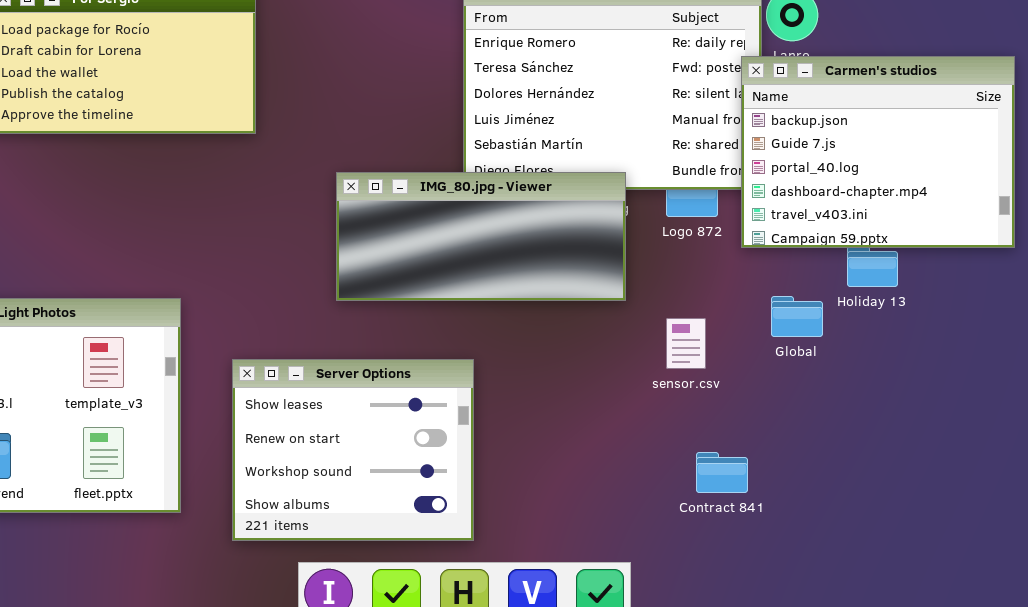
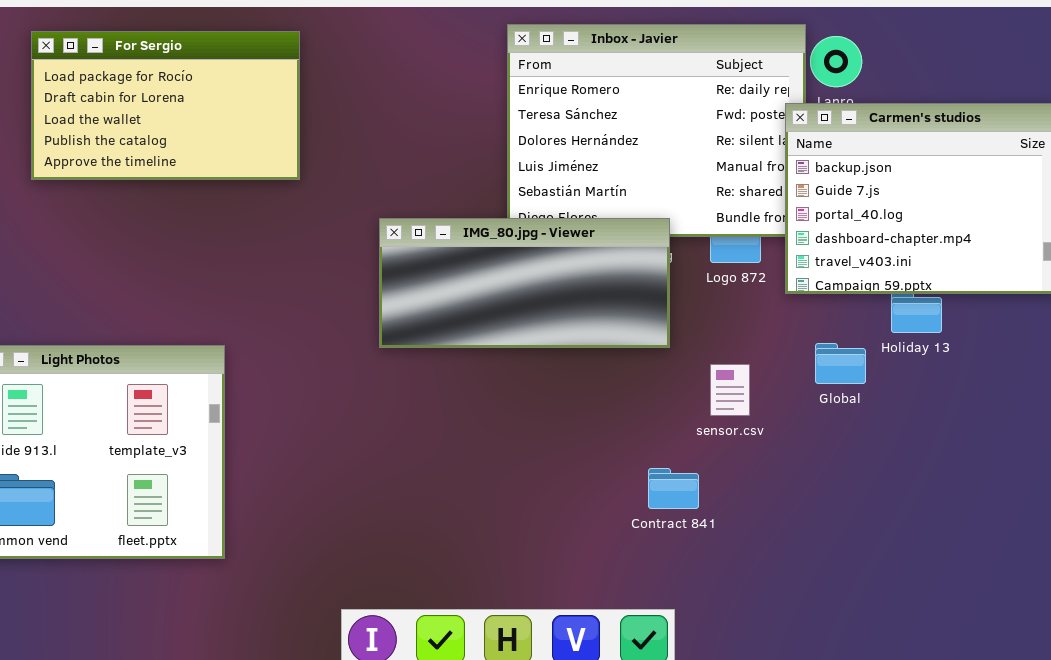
Server Options: [232,359,474,541] -> none, closed
Contract 841: [696,452,748,493] -> [648,468,699,509], moved

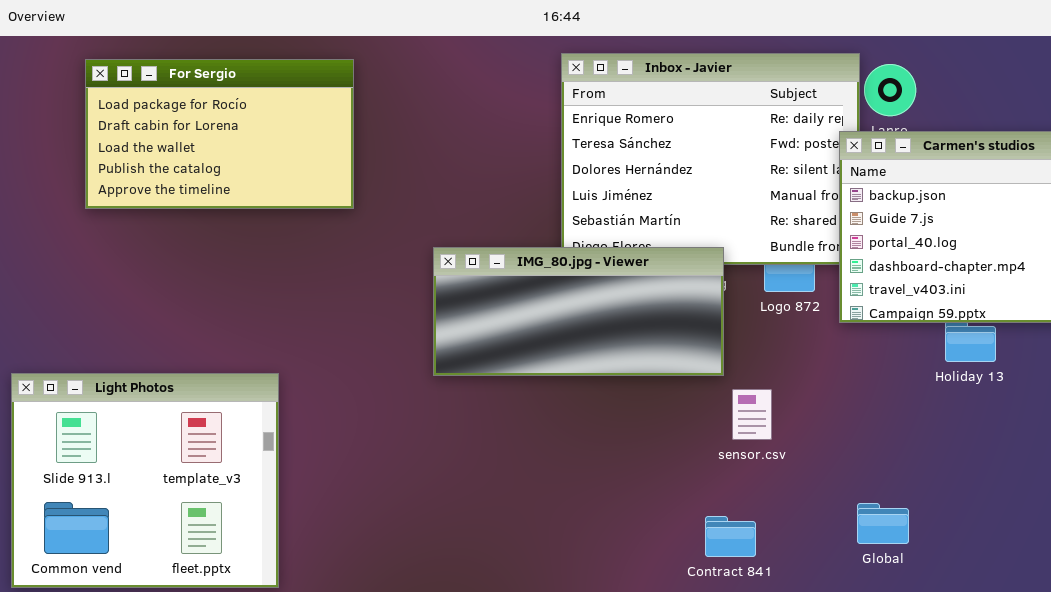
Global: [815,343,866,384] -> [857,503,909,544], moved
sensor.csv: [710,364,750,416] -> [732,389,772,440], moved
Contract 841: [648,468,699,509] -> [705,516,756,557], moved

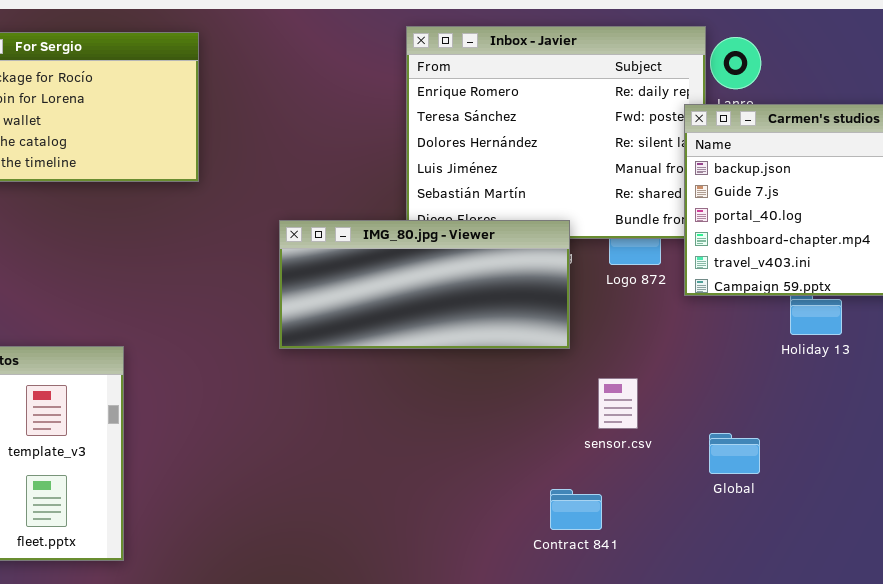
sensor.csv: [732,389,772,440] -> [598,378,638,429], moved
Global: [857,503,909,544] -> [709,433,760,474], moved

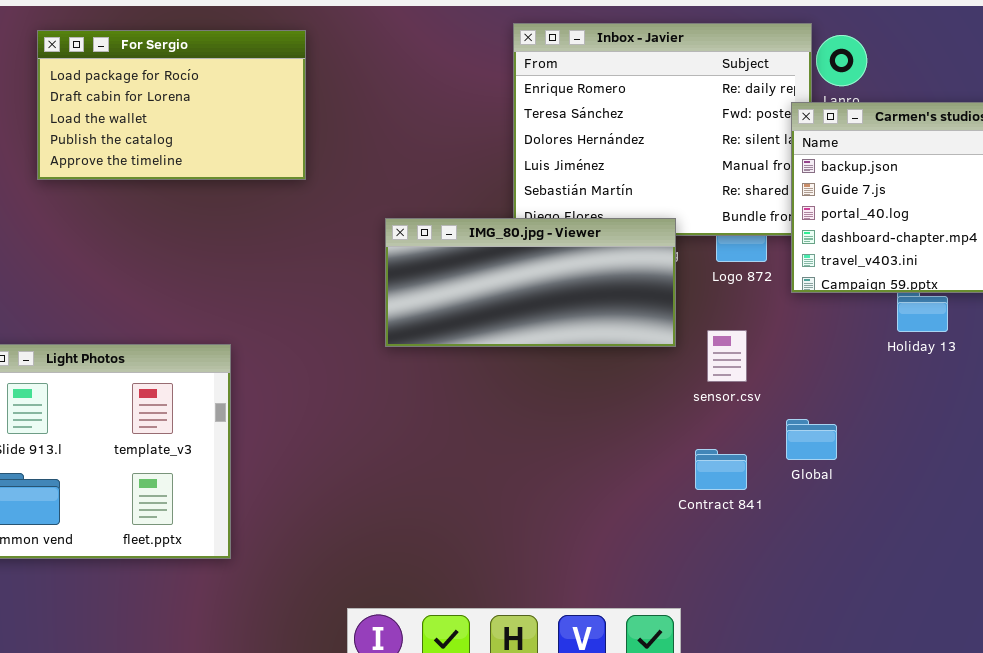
sensor.csv: [598,378,638,429] -> [707,330,747,382], moved
Global: [709,433,760,474] -> [786,419,837,460], moved
Contract 841: [550,489,602,530] -> [695,449,747,490], moved

